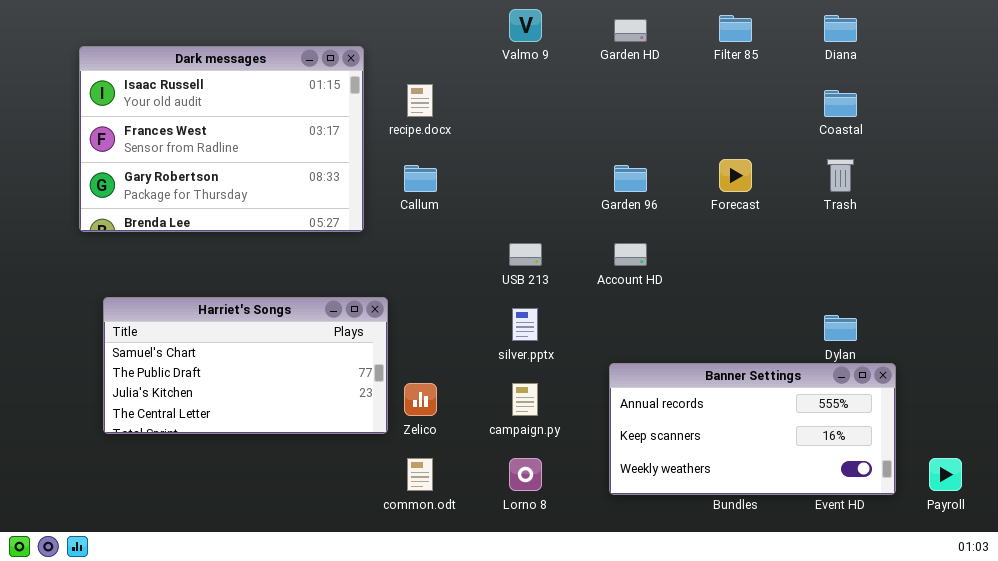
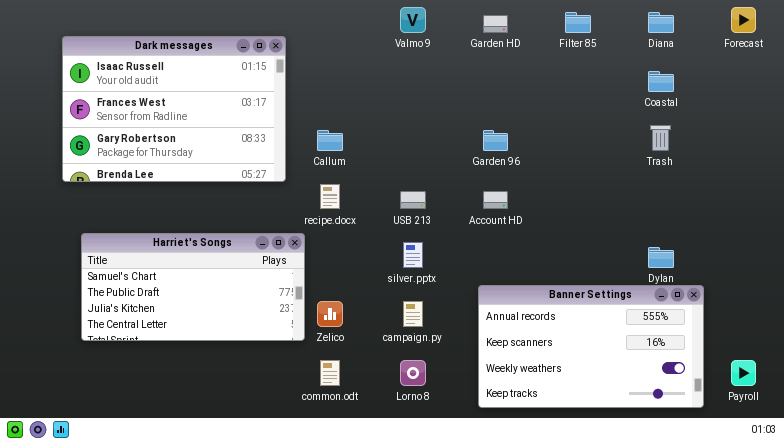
recipe.docx: [407,84,433,117] -> [320,184,340,209], moved
Forecast: [719,159,752,192] -> [731,7,756,33], moved
Banner Settings: [609,363,896,495] -> [478,285,704,408], resized

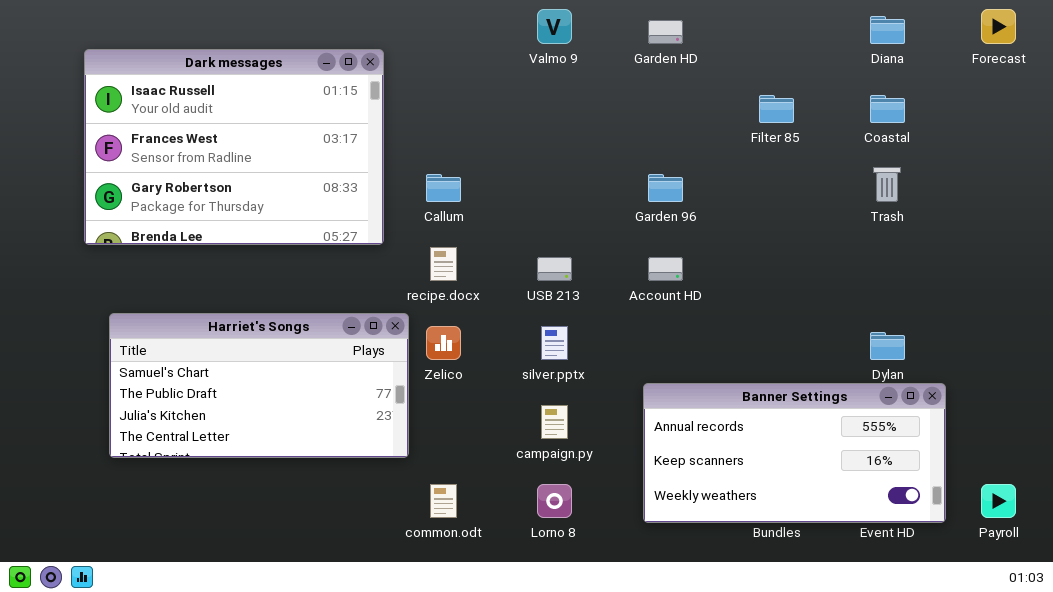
Filter 85: [565,12,591,33] -> [759,95,794,123], moved
Banner Settings: [478,285,704,408] -> [643,383,946,523], resized
Zelico: [317,301,343,327] -> [426,326,461,360], moved

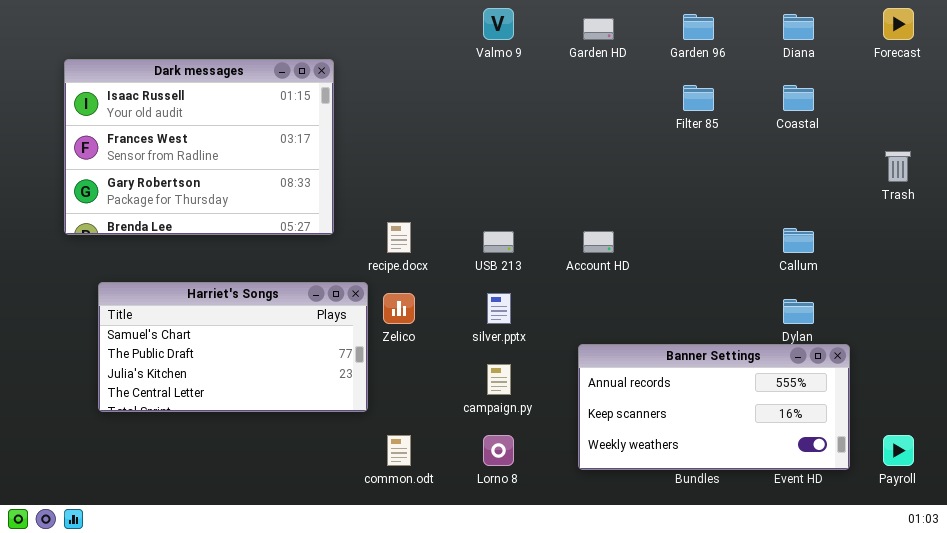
Dark messages: [84,49,384,245] -> [64,59,334,235], moved
Trash: [873,167,901,202] -> [885,151,911,182], moved
Callum: [426,174,461,202] -> [783,228,814,253], moved
Garden 96: [648,174,683,202] -> [683,14,714,40], moved

